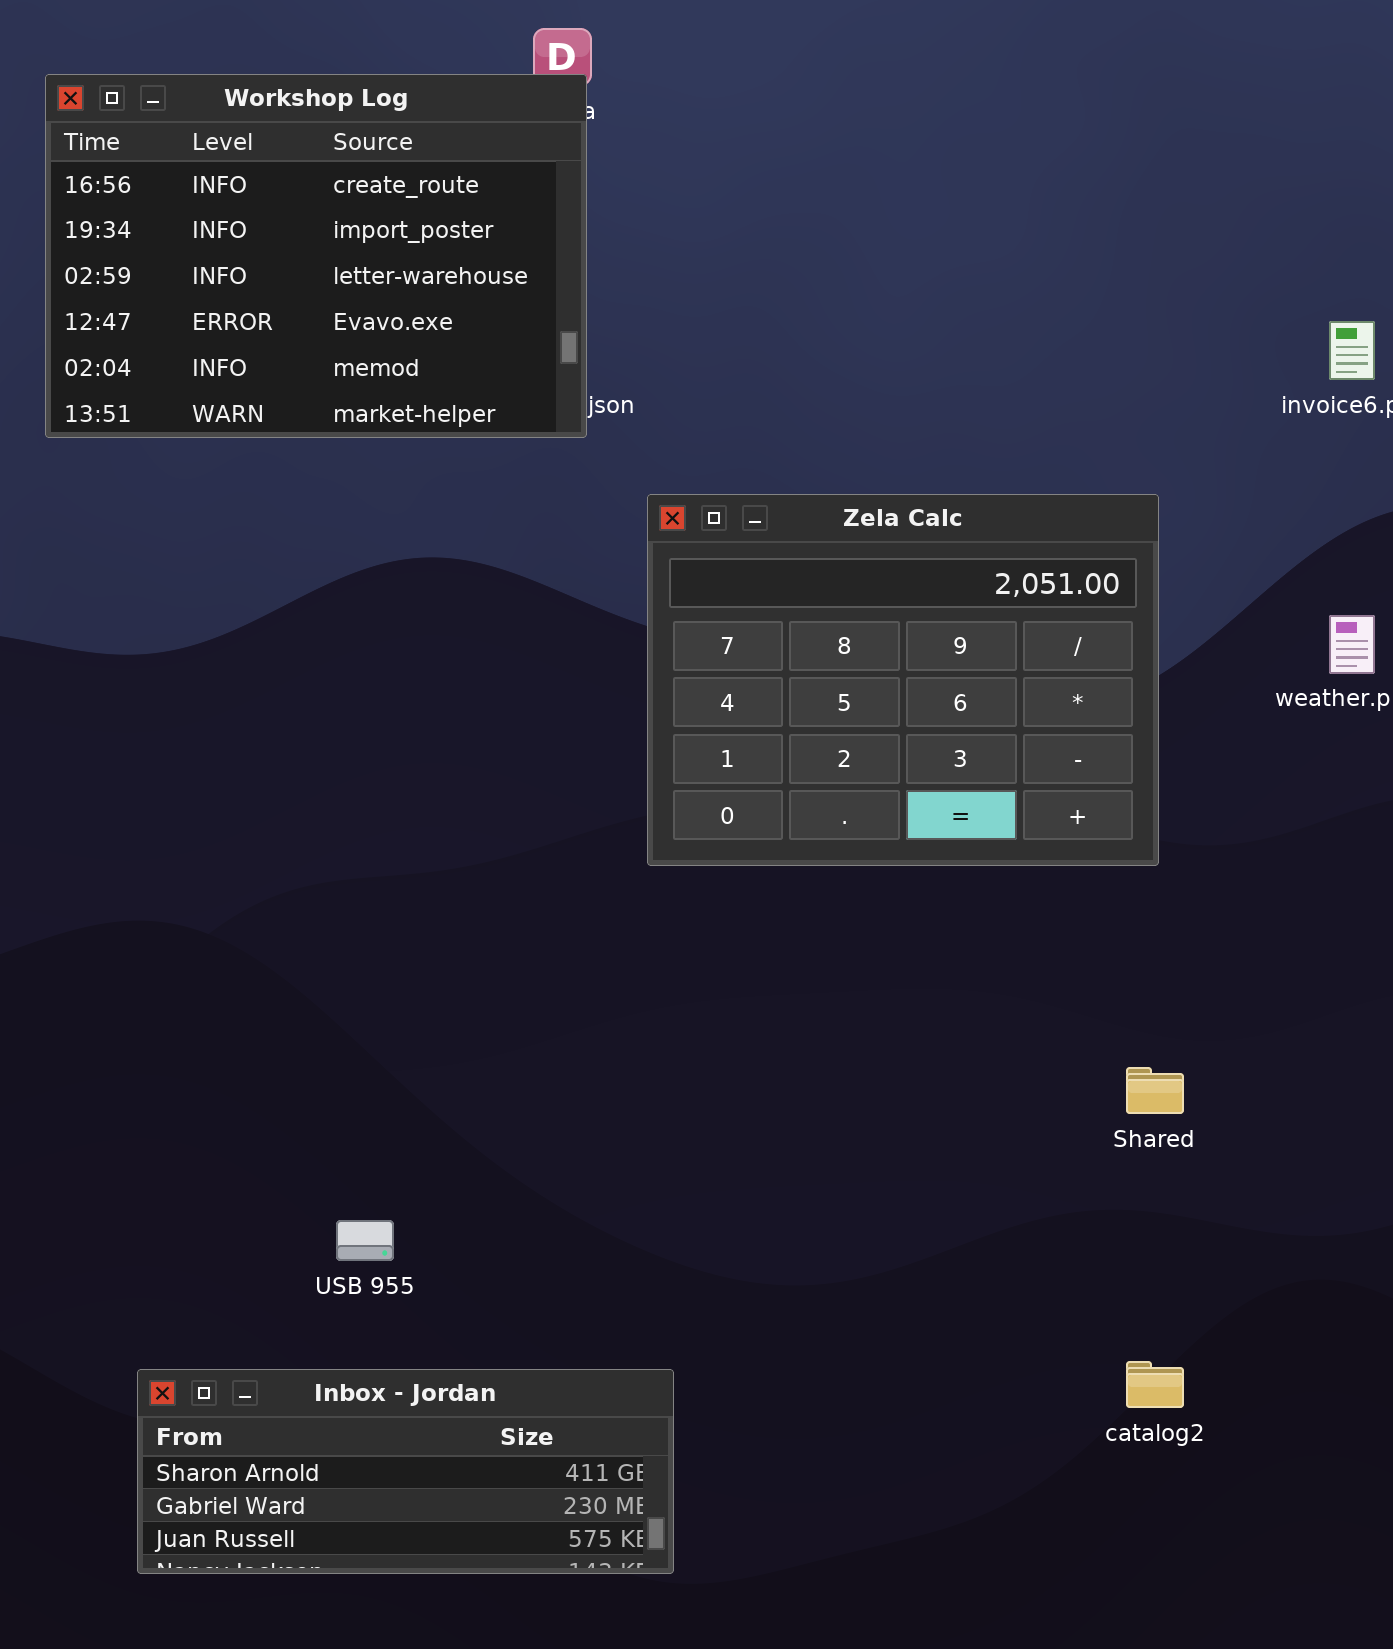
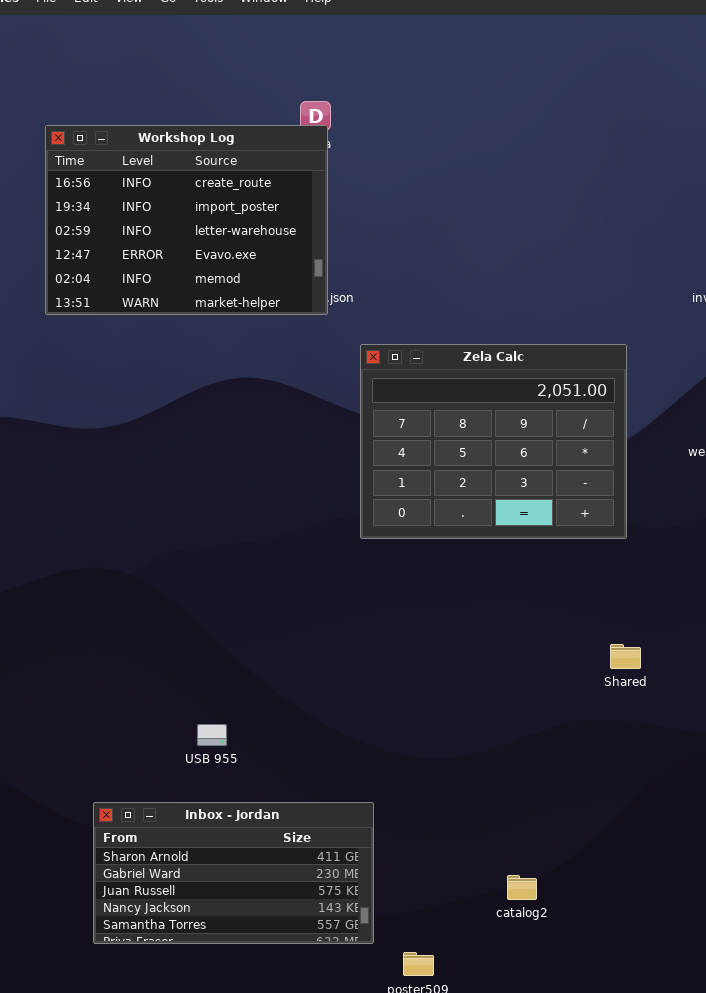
catalog2: [1126,1361,1184,1408] -> [507,875,537,900], moved
Inbox - Jordan: [137,1369,674,1574] -> [93,802,374,944], resized

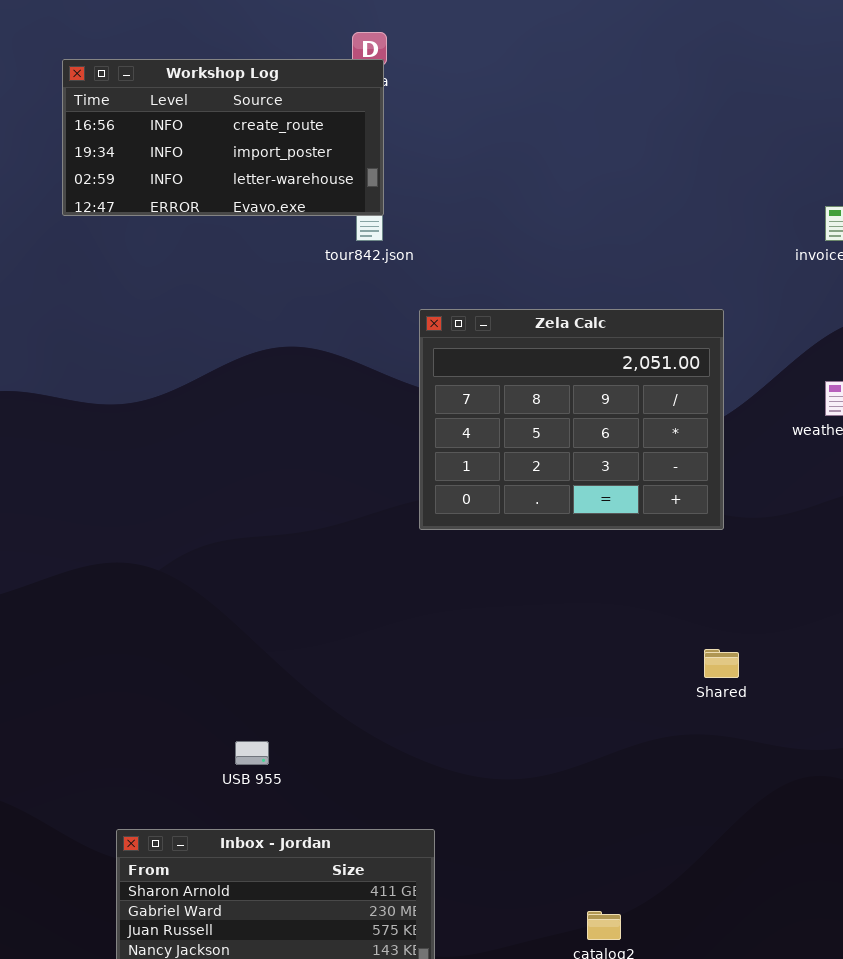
Workshop Log: [45,125,328,315] -> [62,59,384,216], resized

